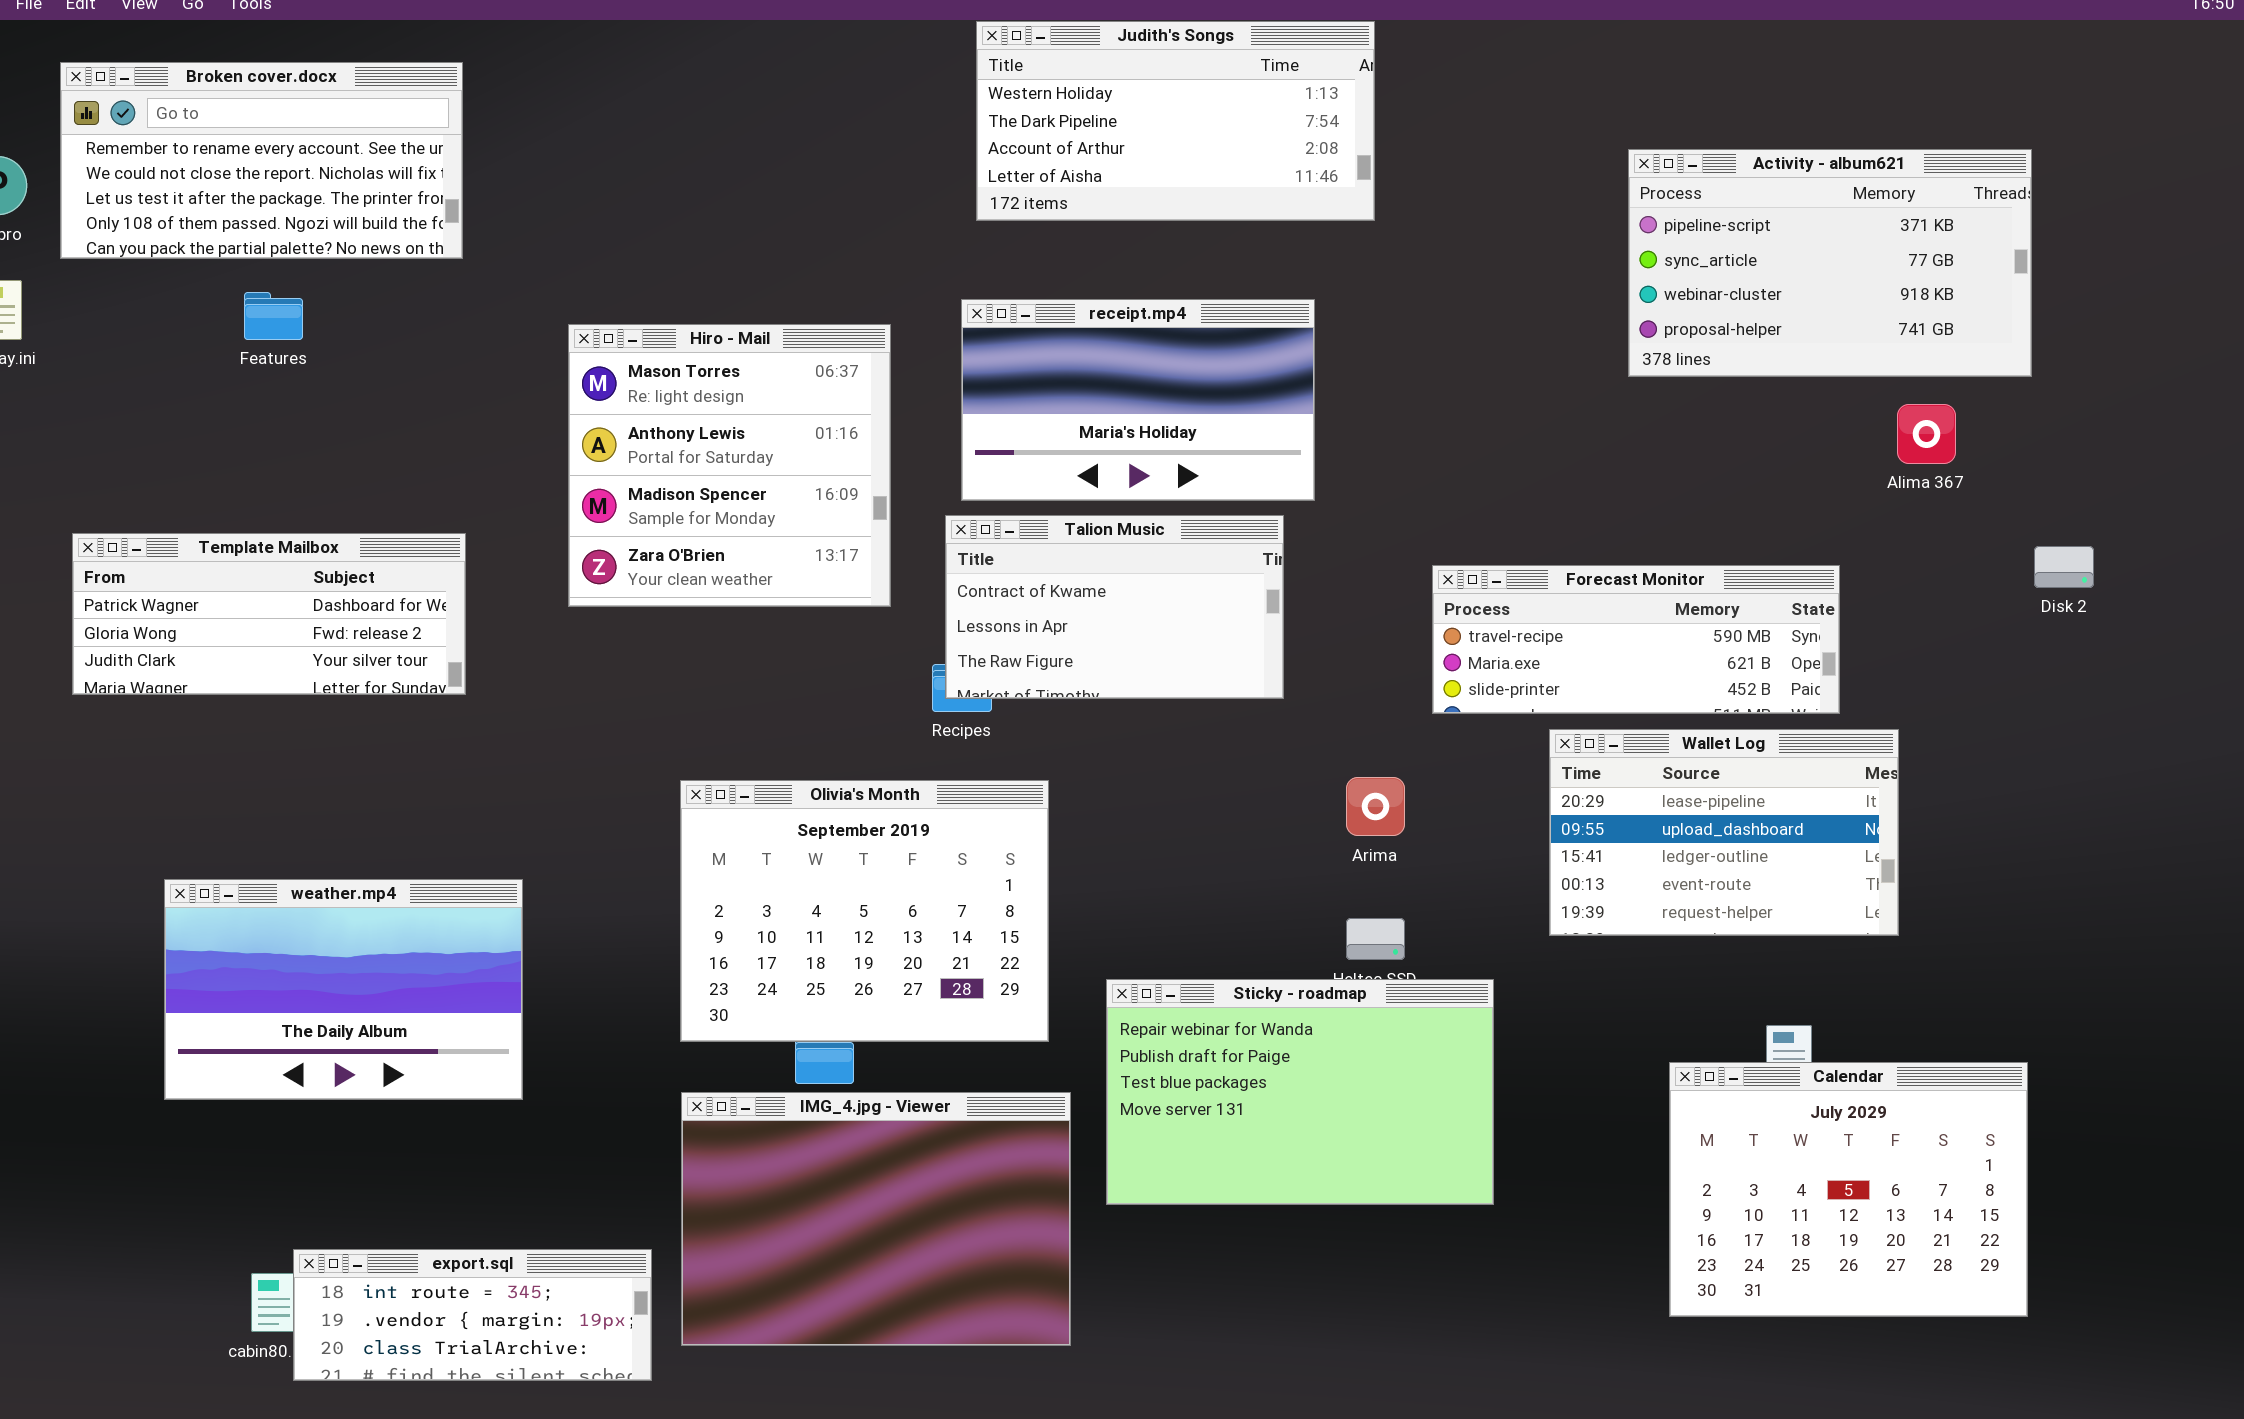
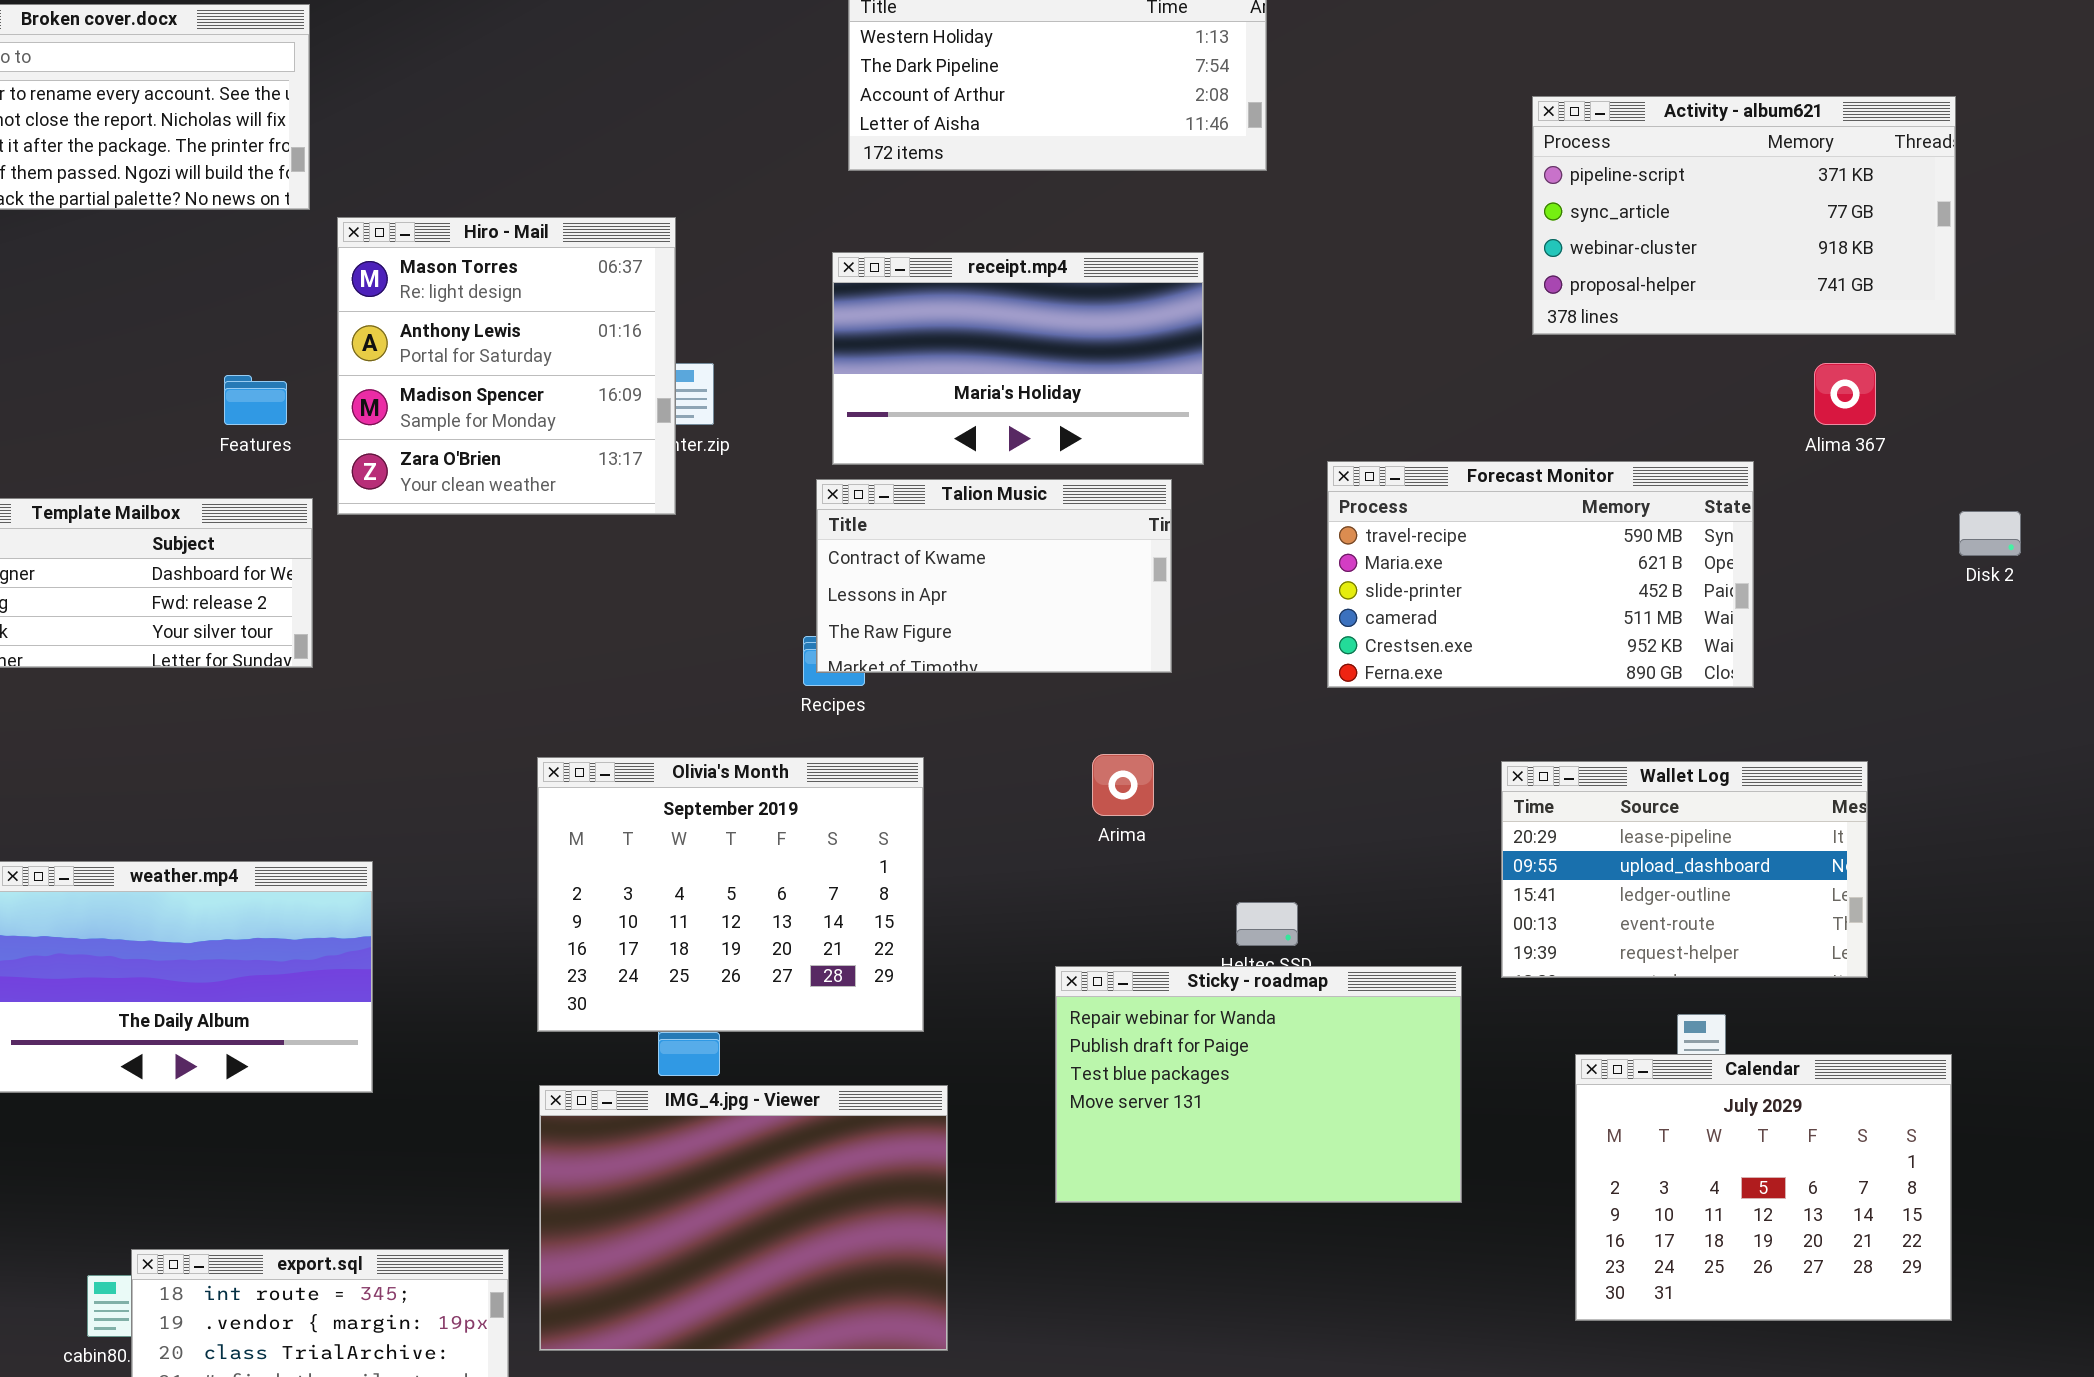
Features: [244,292,303,340] -> [224,375,287,425], moved
Hiro - Mail: [568,324,891,607] -> [337,217,676,515], moved
Forecast Monitor: [1432,565,1840,714] -> [1327,461,1754,688], resized
Wallet Log: [1549,729,1899,936] -> [1501,761,1868,978], moved
Arima: [1346,777,1405,836] -> [1092,754,1154,816], moved
Sticky - roadmap: [1106,979,1494,1205] -> [1055,966,1462,1203], moved

